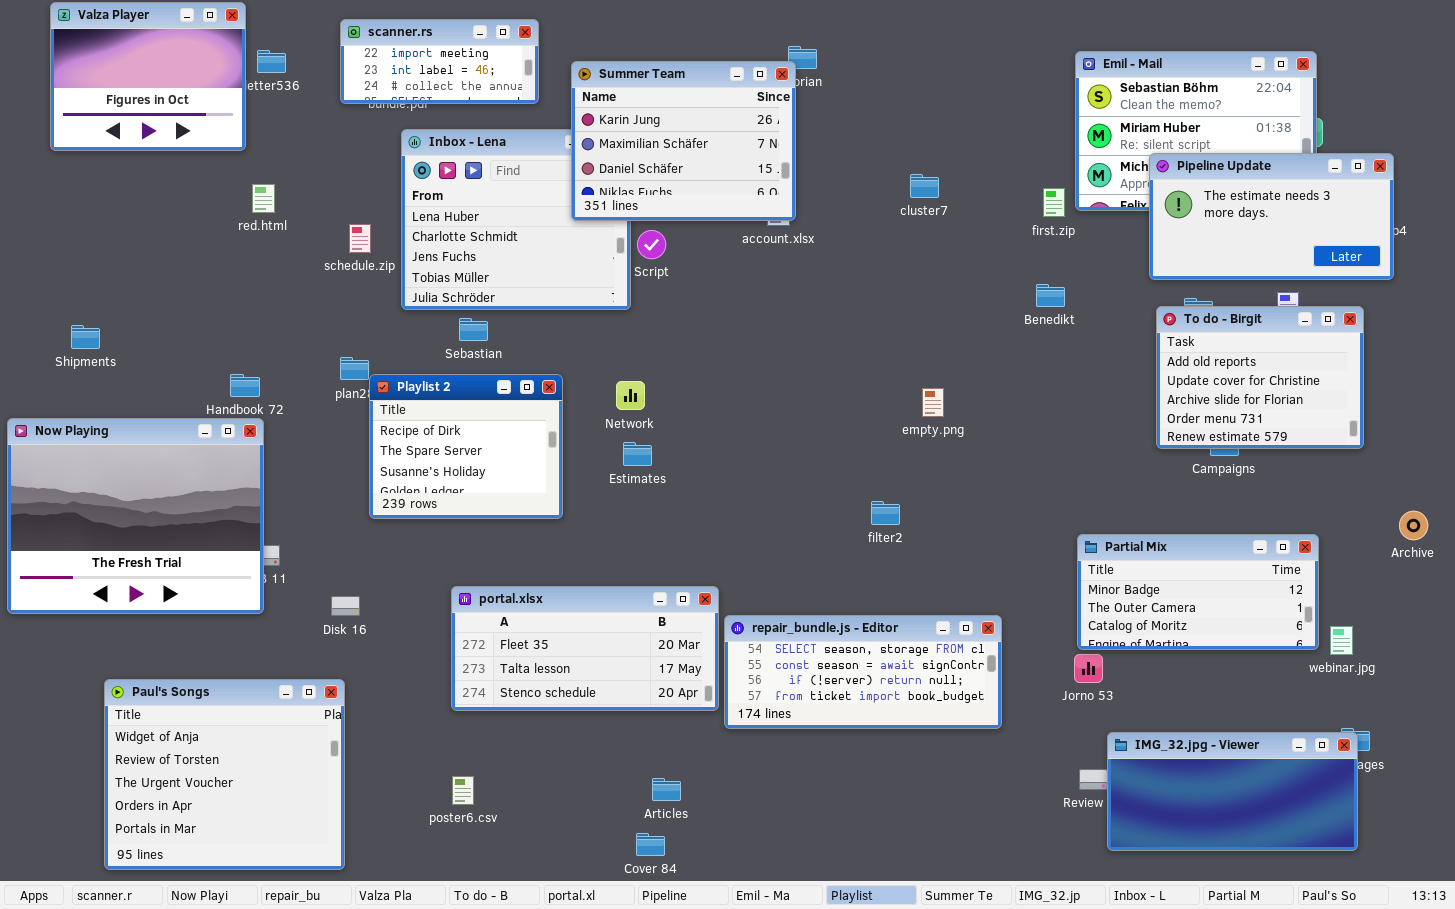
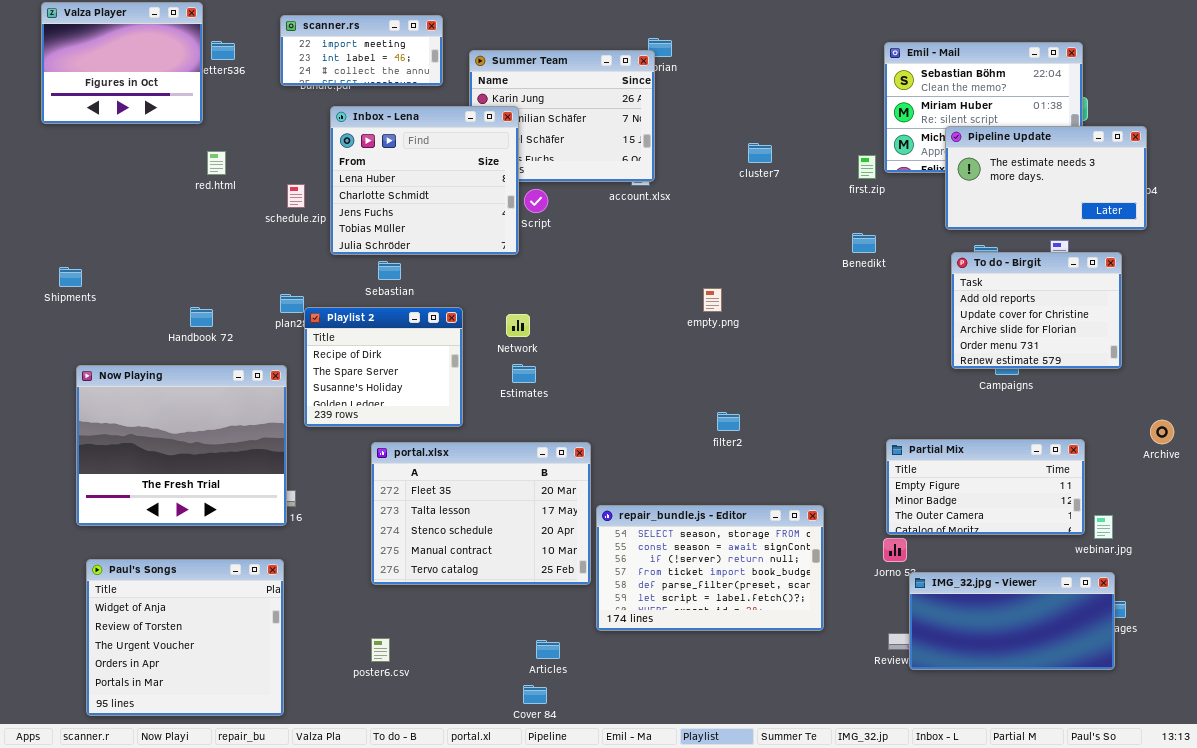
Inbox - Lena: [401,129,631,310] -> [330,106,519,255], raised
empty.png: [922,388,944,417] -> [703,288,722,312], moved
Now Playing: [7,418,264,614] -> [76,365,287,526], moved
Partial Mix: [1077,534,1319,650] -> [886,439,1085,535], scrolled up 1 row
portal.xlsx: [451,586,719,711] -> [371,442,591,585], resized
repair_bundle.js - Editor: [724,615,1002,729] -> [596,505,824,631], resized
IMG_32.jpg - Viewer: [1107,732,1358,851] -> [909,572,1115,670], moved

